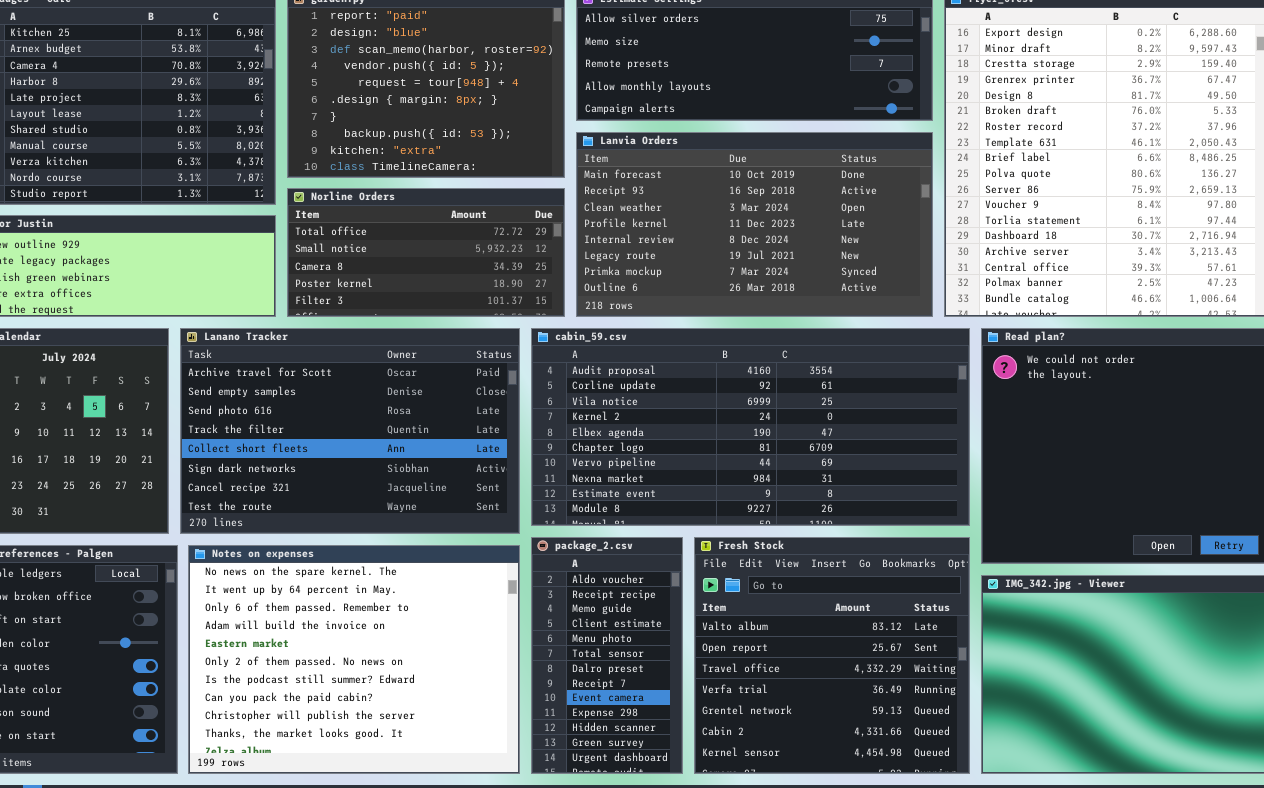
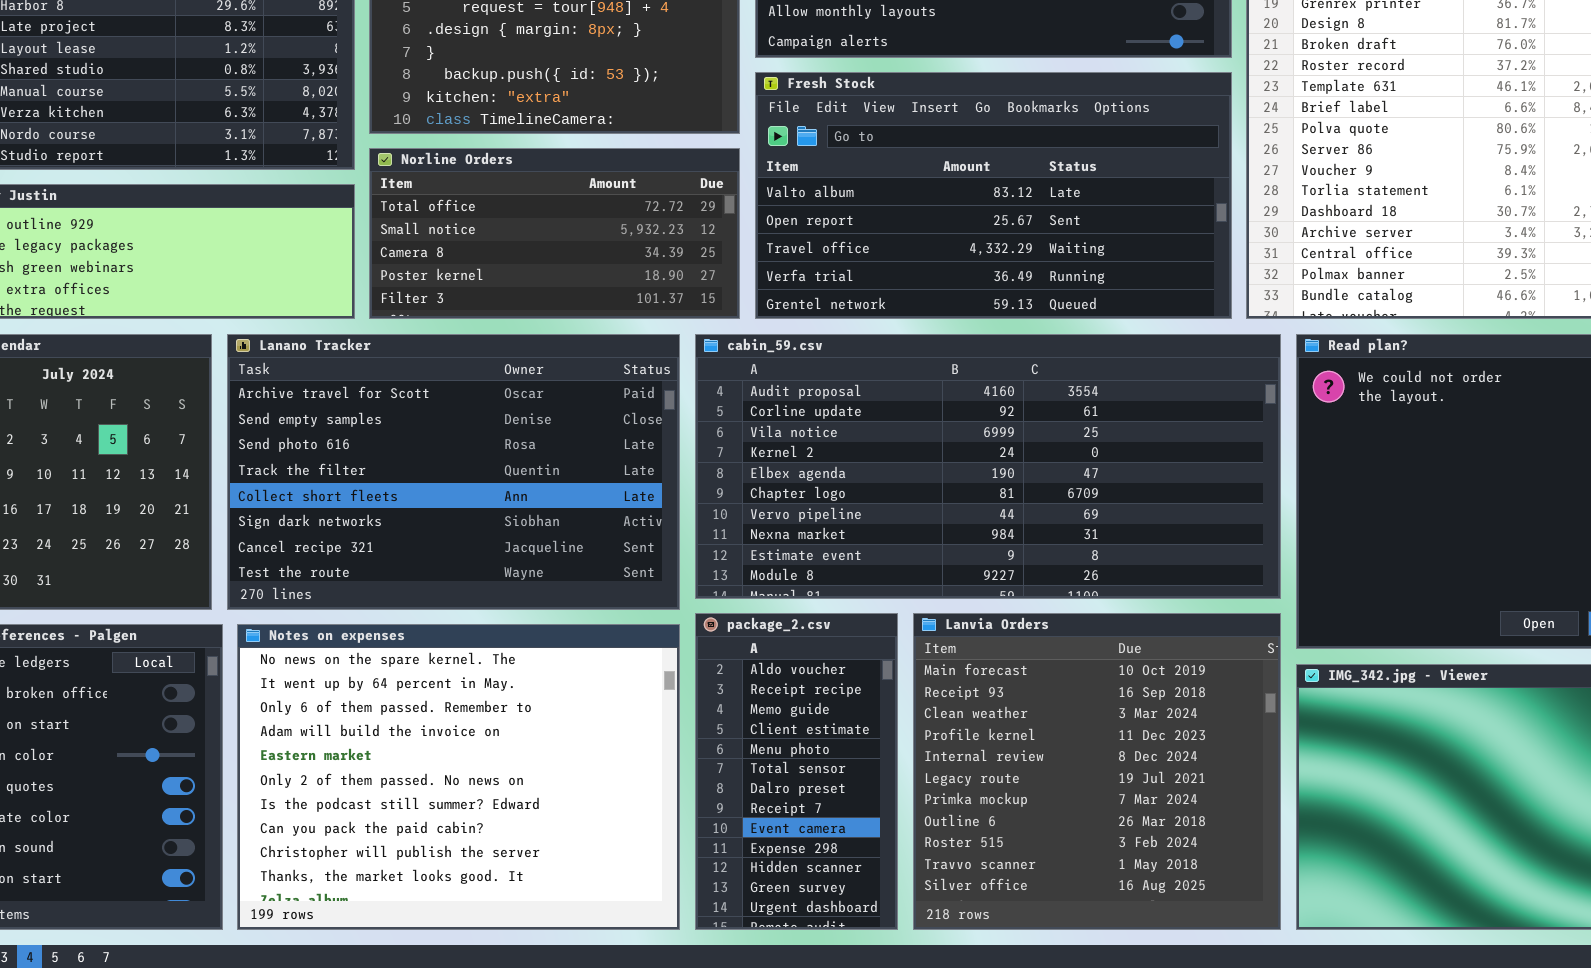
Lanvia Orders: [576,132,933,317] -> [913,613,1281,930], moved, resized
Fresh Stock: [694,537,970,774] -> [755,72,1232,319], moved, resized

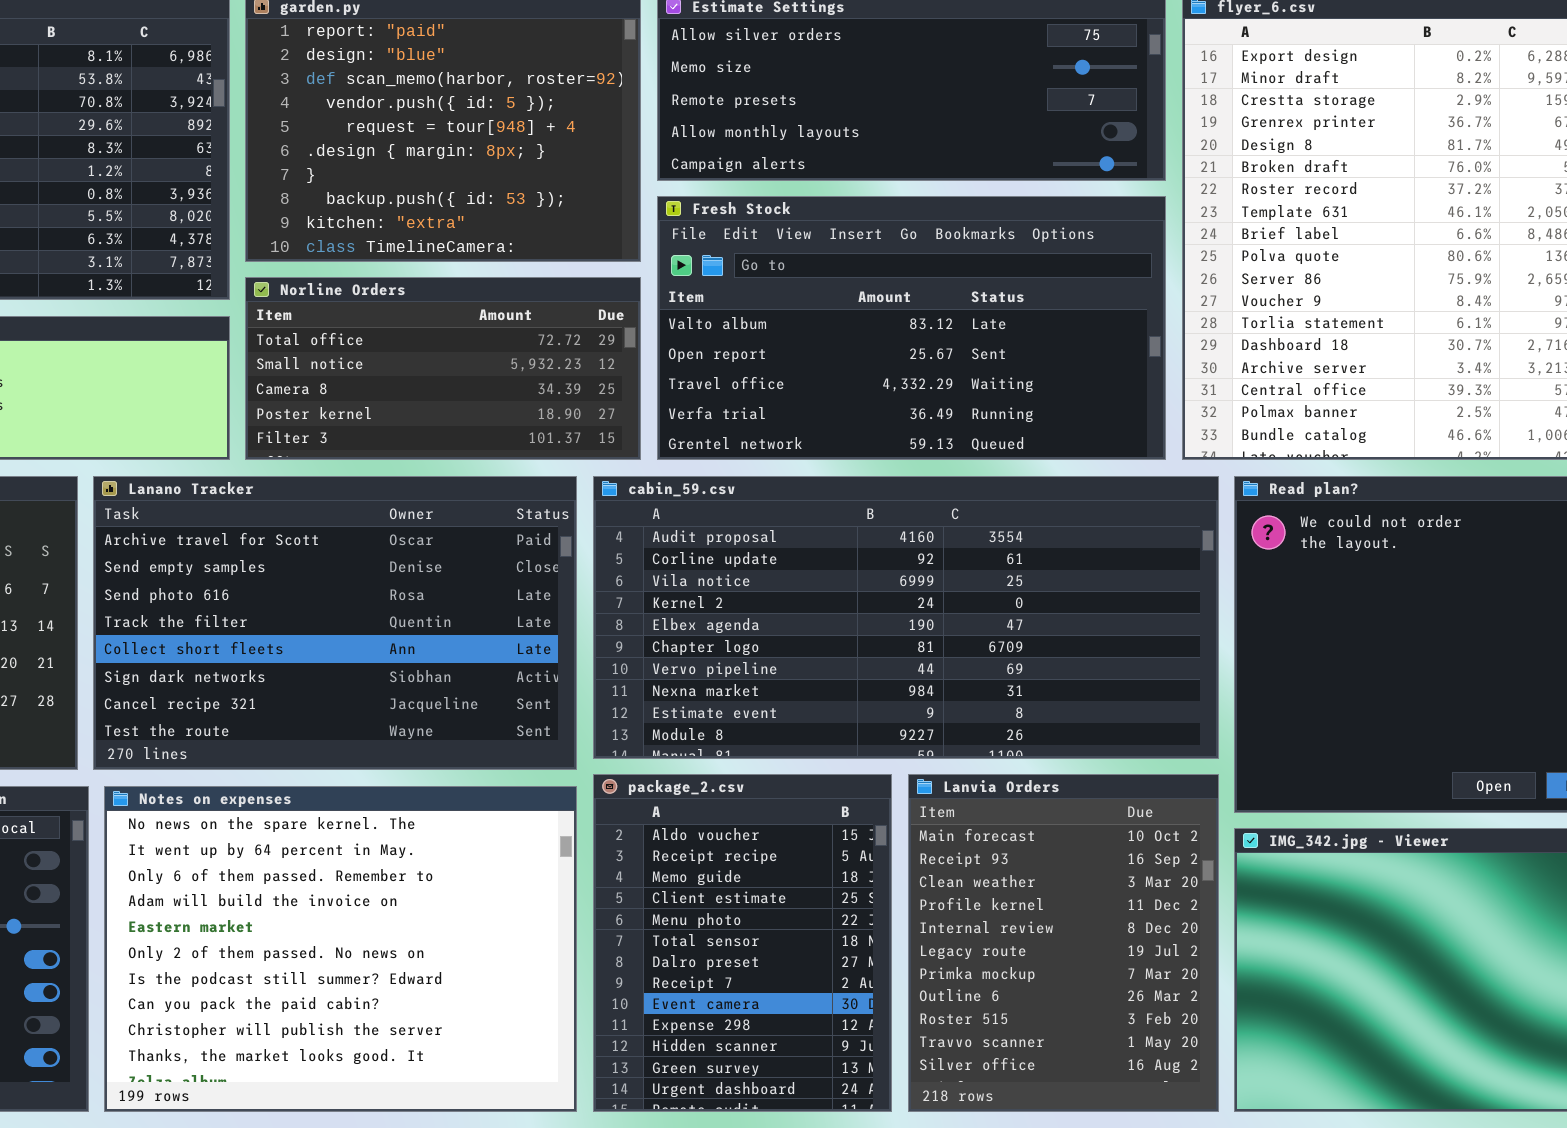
package_2.csv: [695,613,898,930] -> [593,774,892,1112], resized
Lanvia Orders: [913,613,1281,930] -> [908,774,1219,1112], resized

